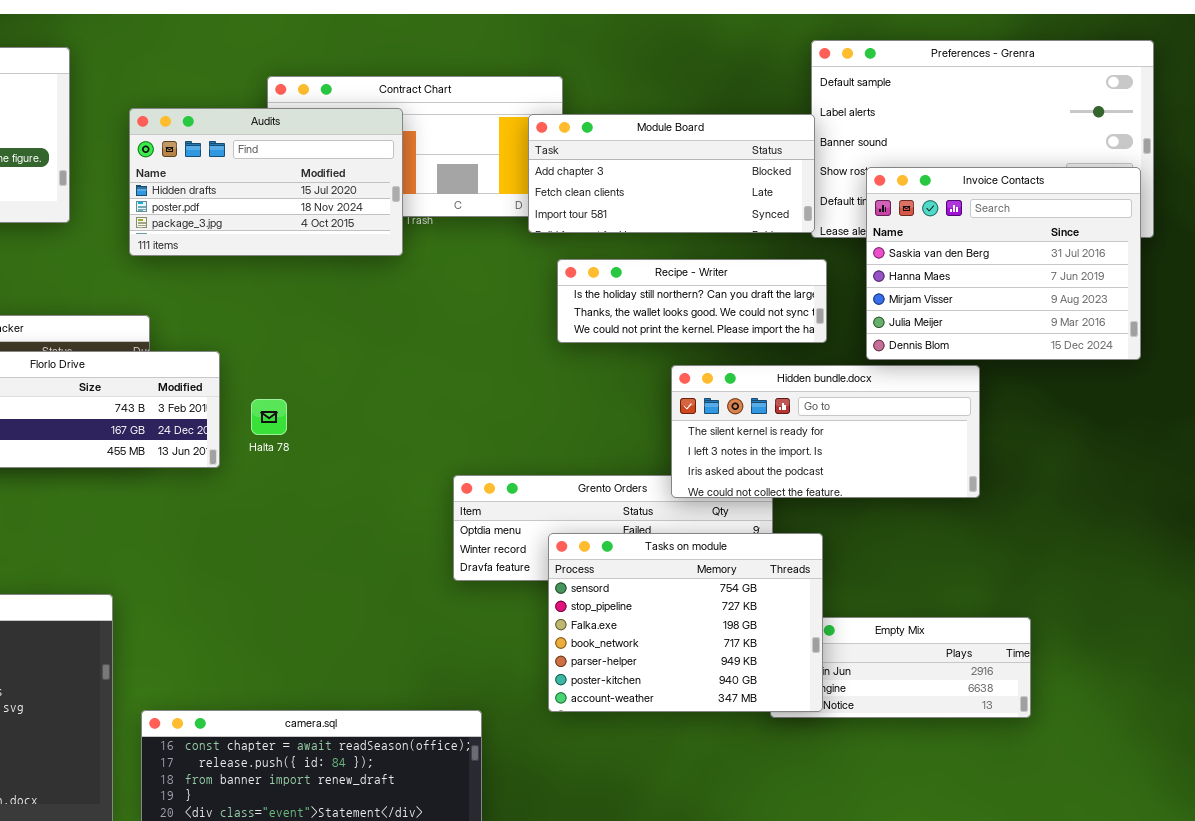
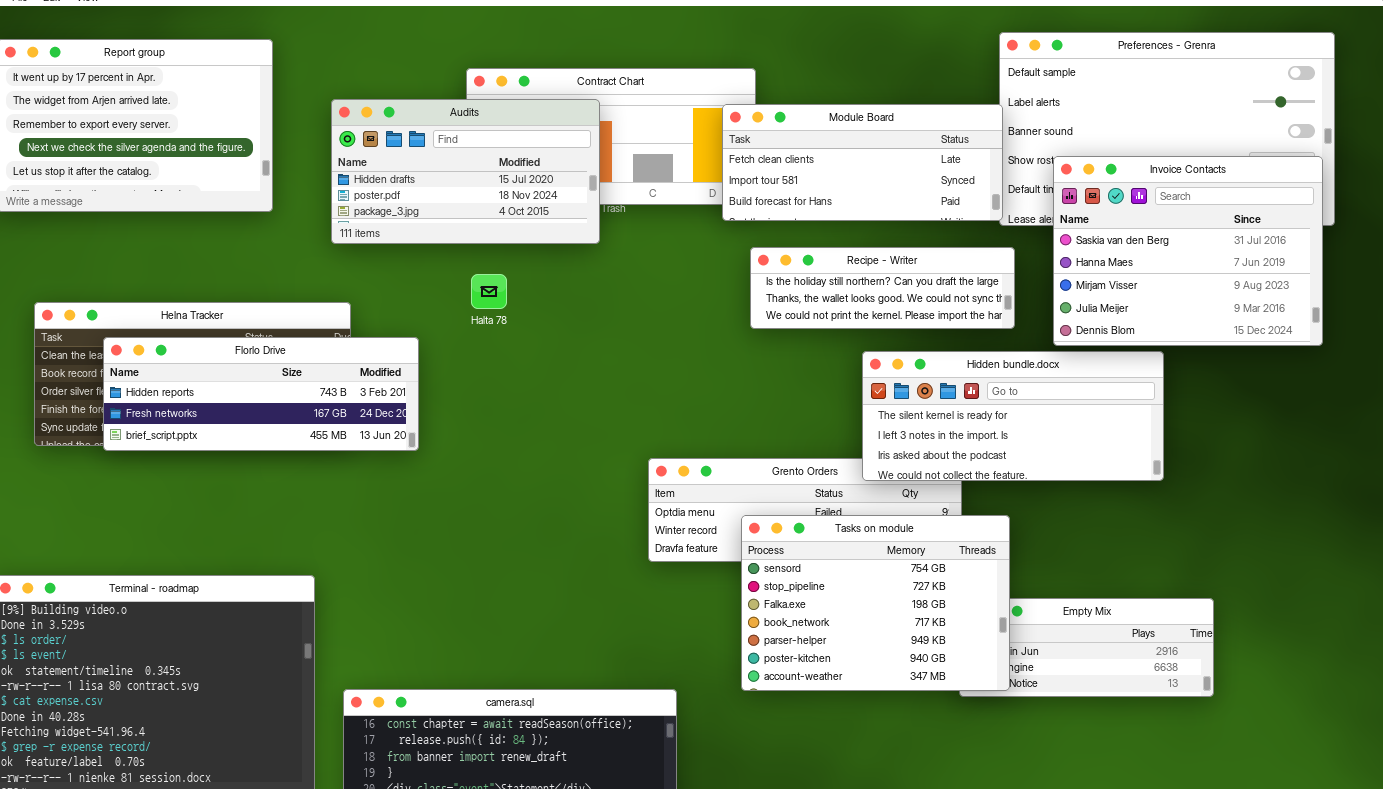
Module Board: [528,114,815,233] -> [722,104,1003,221], scrolled down 1 row
Halta 78: [251,399,287,435] -> [471,274,507,309], moved

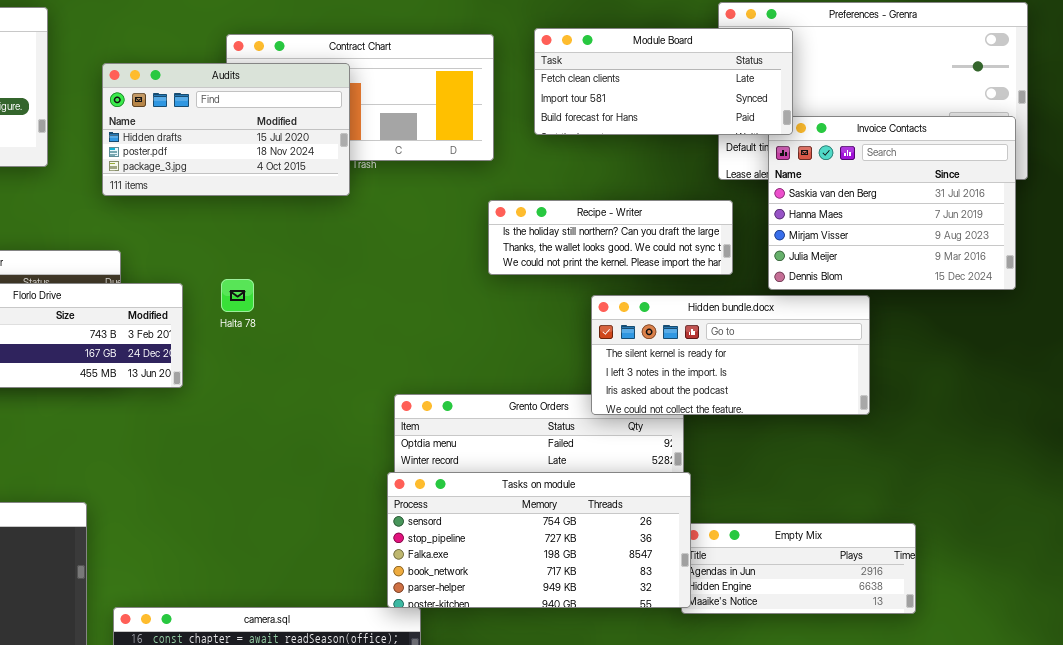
Module Board: [722,104,1003,221] -> [534,28,793,135], moved
Halta 78: [471,274,507,309] -> [221,279,254,312], moved
Tasks on module: [741,515,1010,691] -> [387,472,691,608], moved, resized

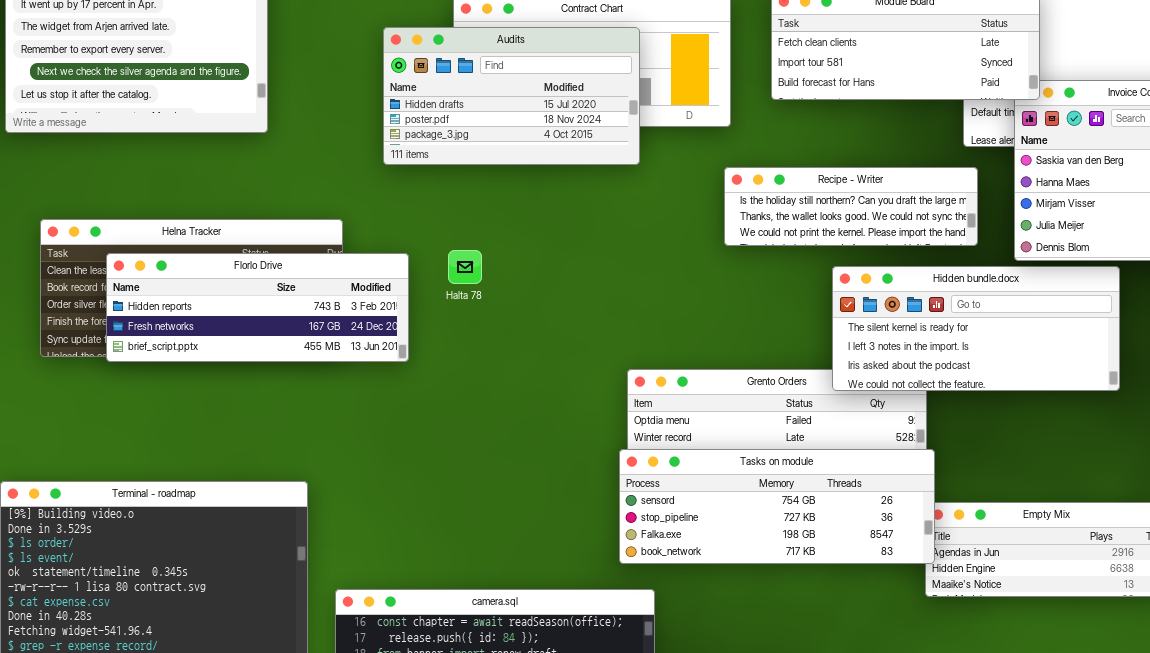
Audits: [102,63,350,196] -> [383,27,640,165], moved
Tasks on module: [387,472,691,608] -> [619,449,935,564], resized

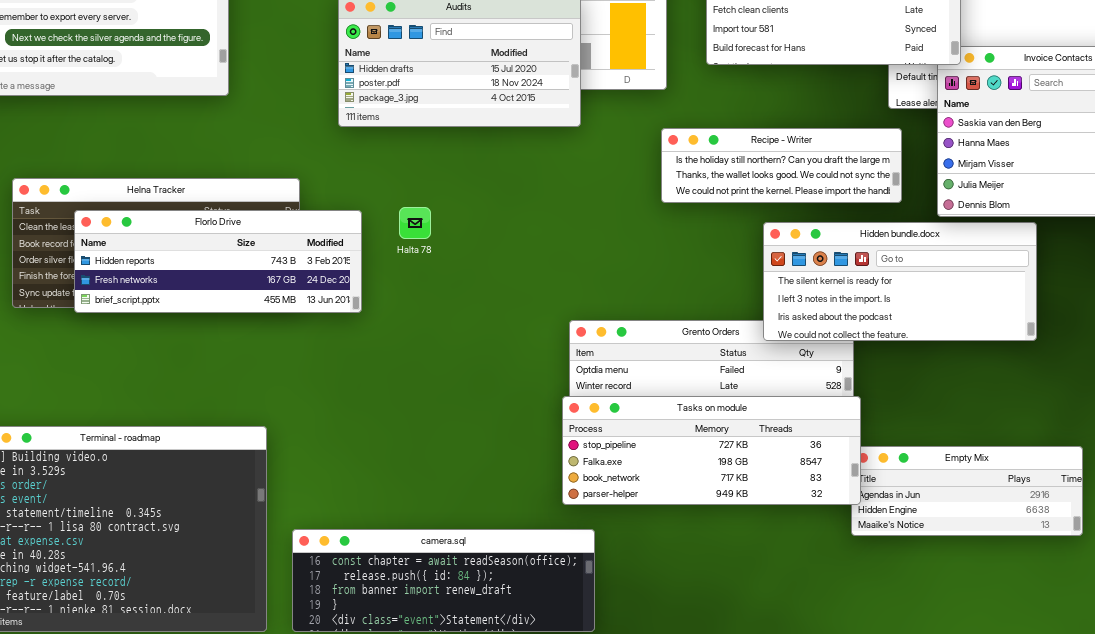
Tasks on module: [619,449,935,564] -> [562,396,861,505], scrolled down 1 row

